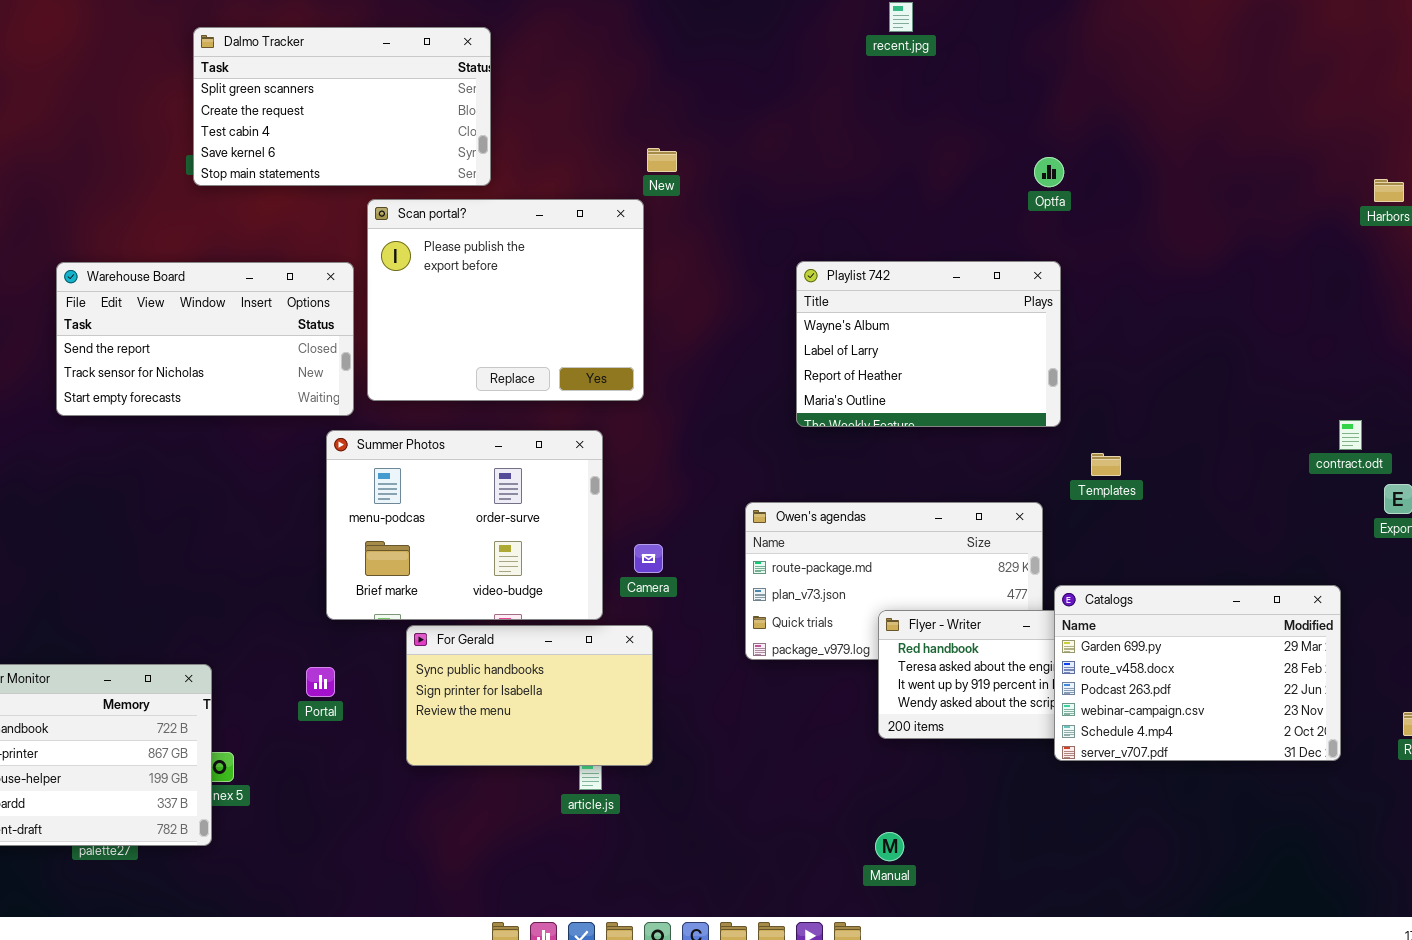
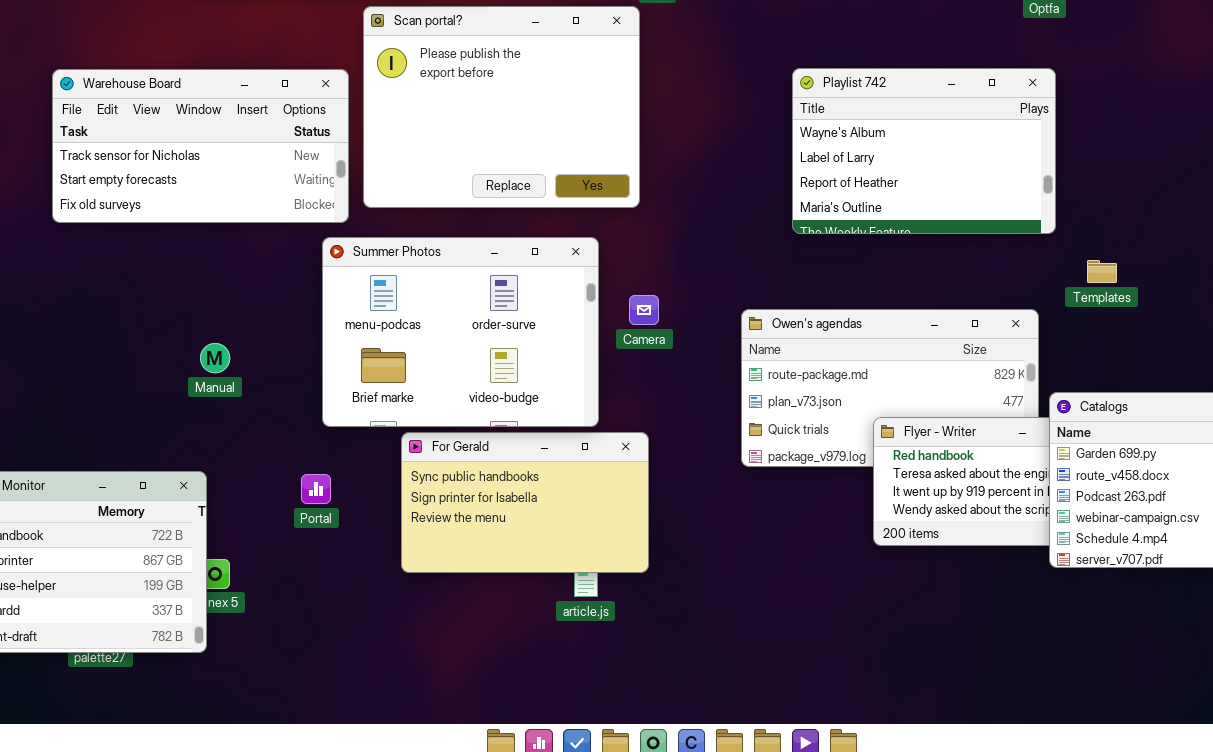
Warehouse Board: [56,262,354,416] -> [52,69,349,223], scrolled down 1 row
Camera: [634,544,663,573] -> [629,295,659,325], moved
Manual: [875,832,904,861] -> [200,343,230,373], moved

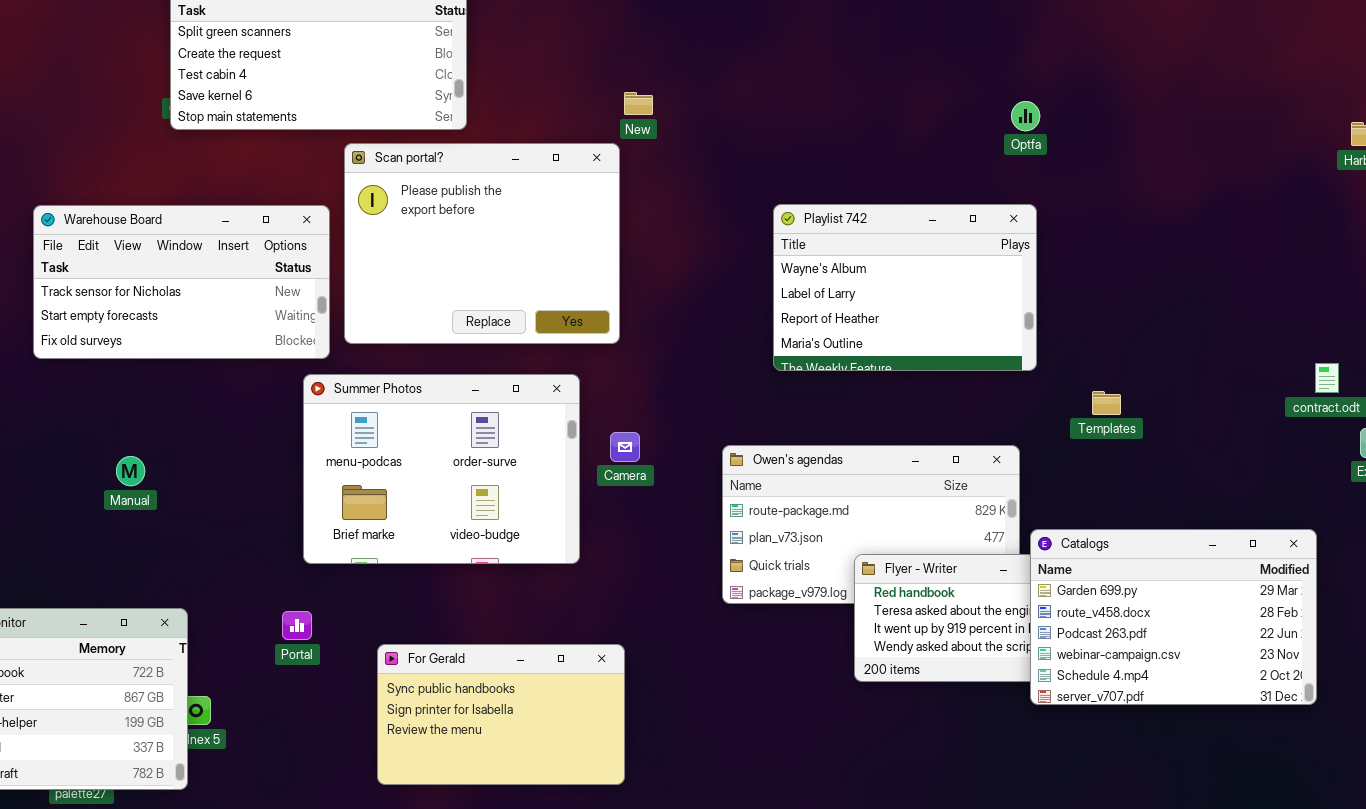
Templates: [1087,260,1117,283] -> [1092,391,1121,415], moved
Manual: [200,343,230,373] -> [116,456,145,486], moved
For Gerald: [401,432,649,573] -> [377,644,625,785], moved

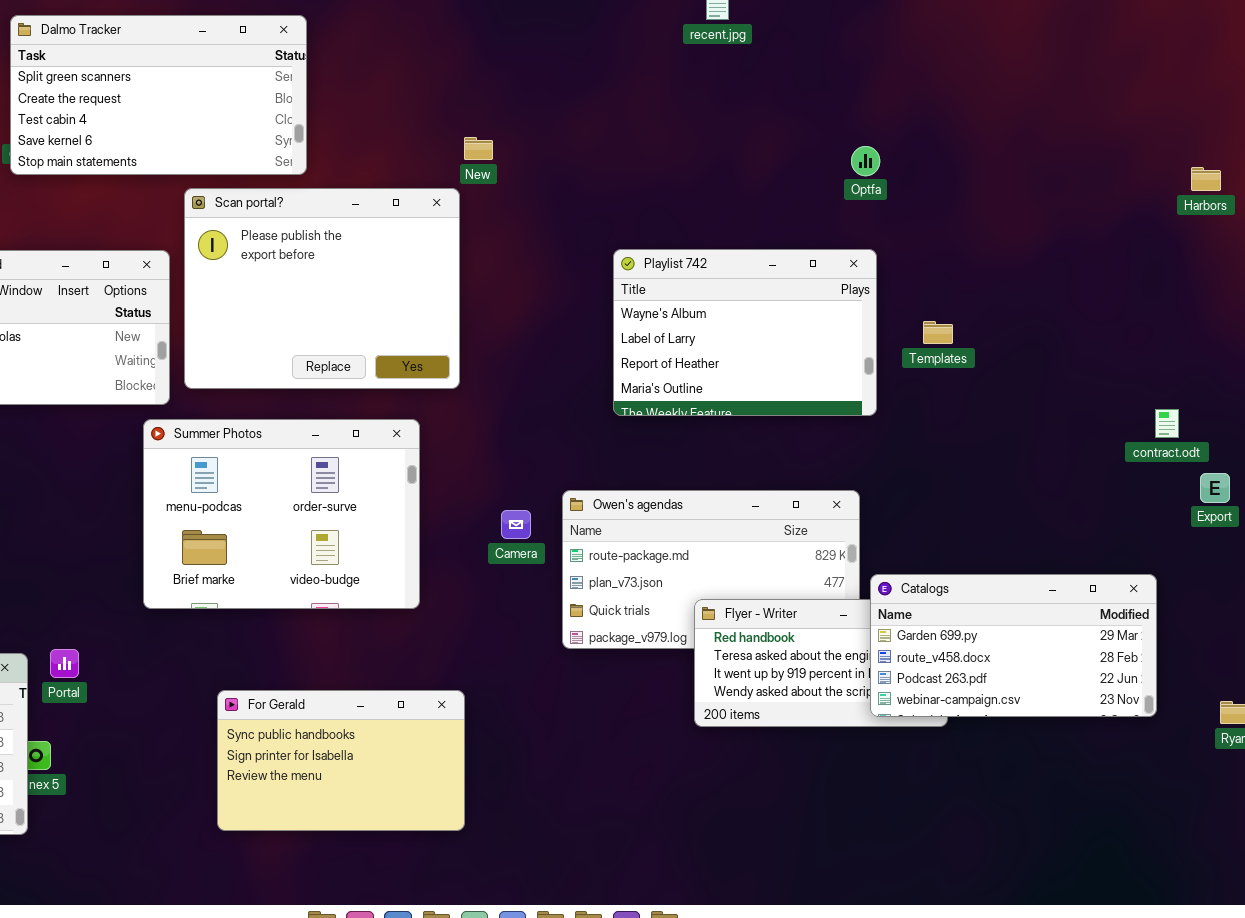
Templates: [1092,391,1121,415] -> [923,321,953,344], moved
Camera: [610,432,640,462] -> [501,510,531,539], moved
Catalogs: [1030,529,1317,705] -> [870,574,1157,717], resized
Portal: [282,611,312,640] -> [50,649,79,678], moved

